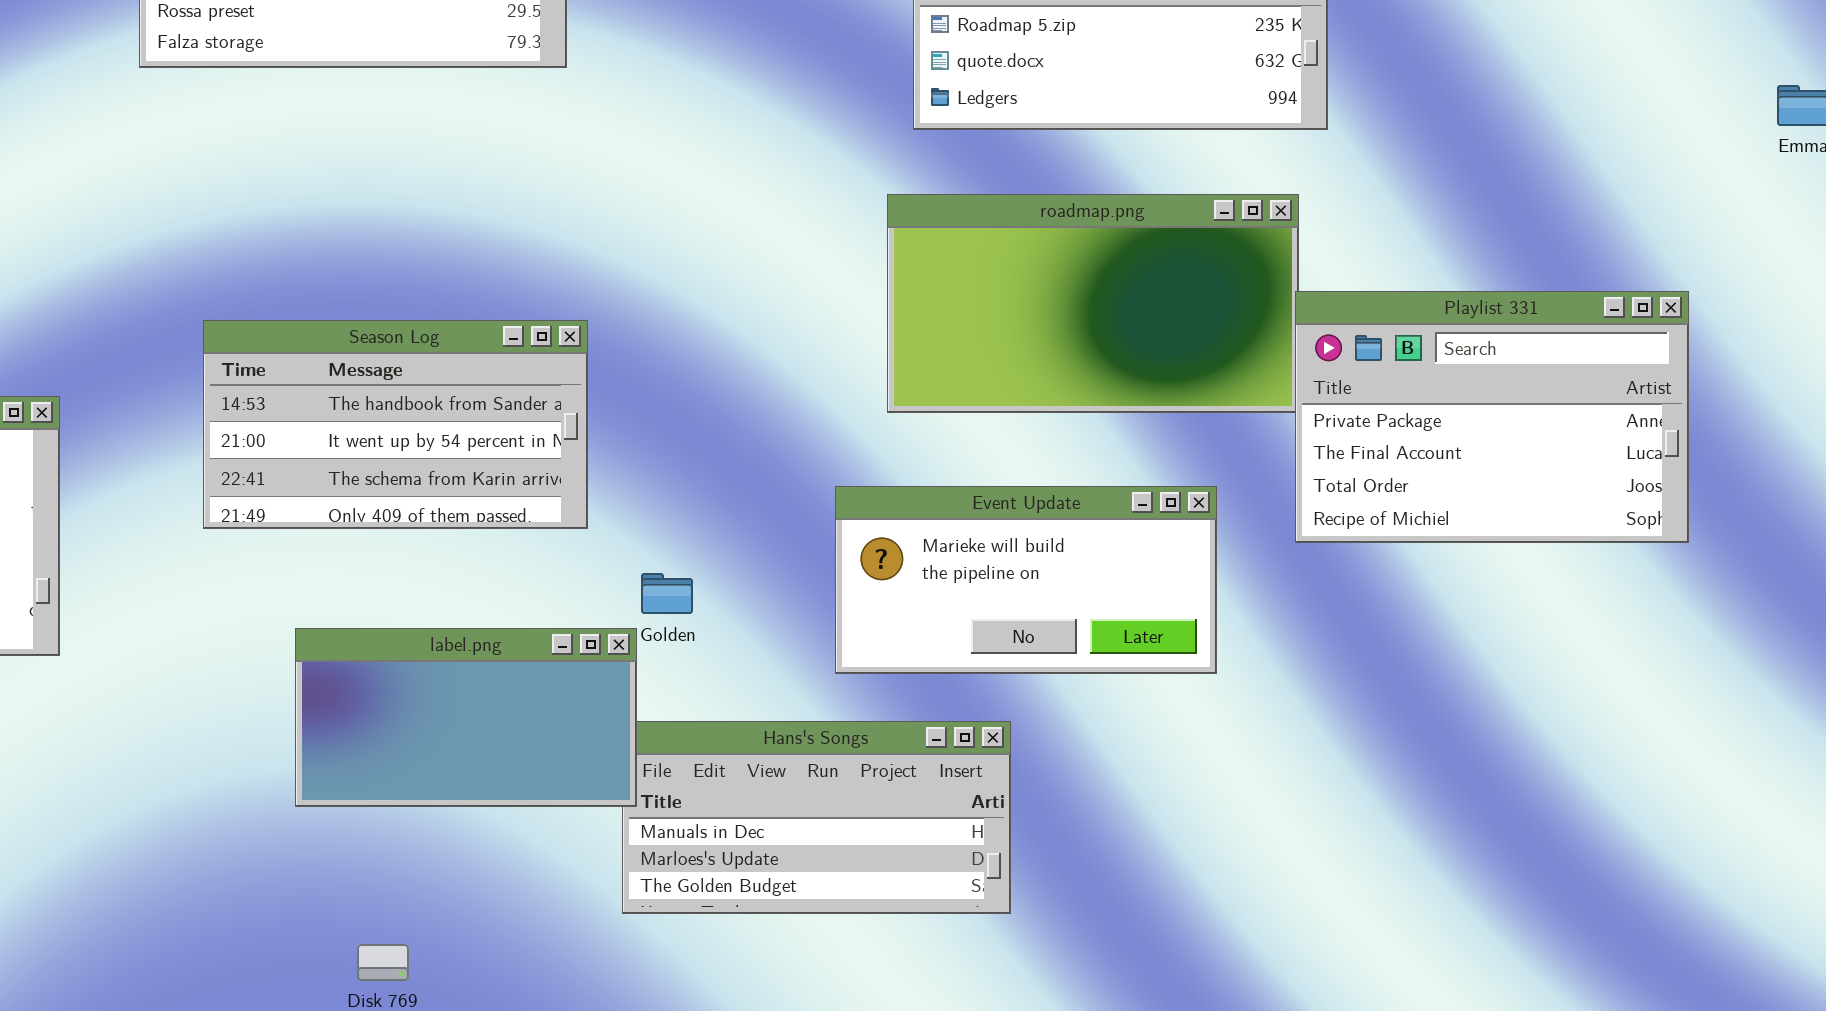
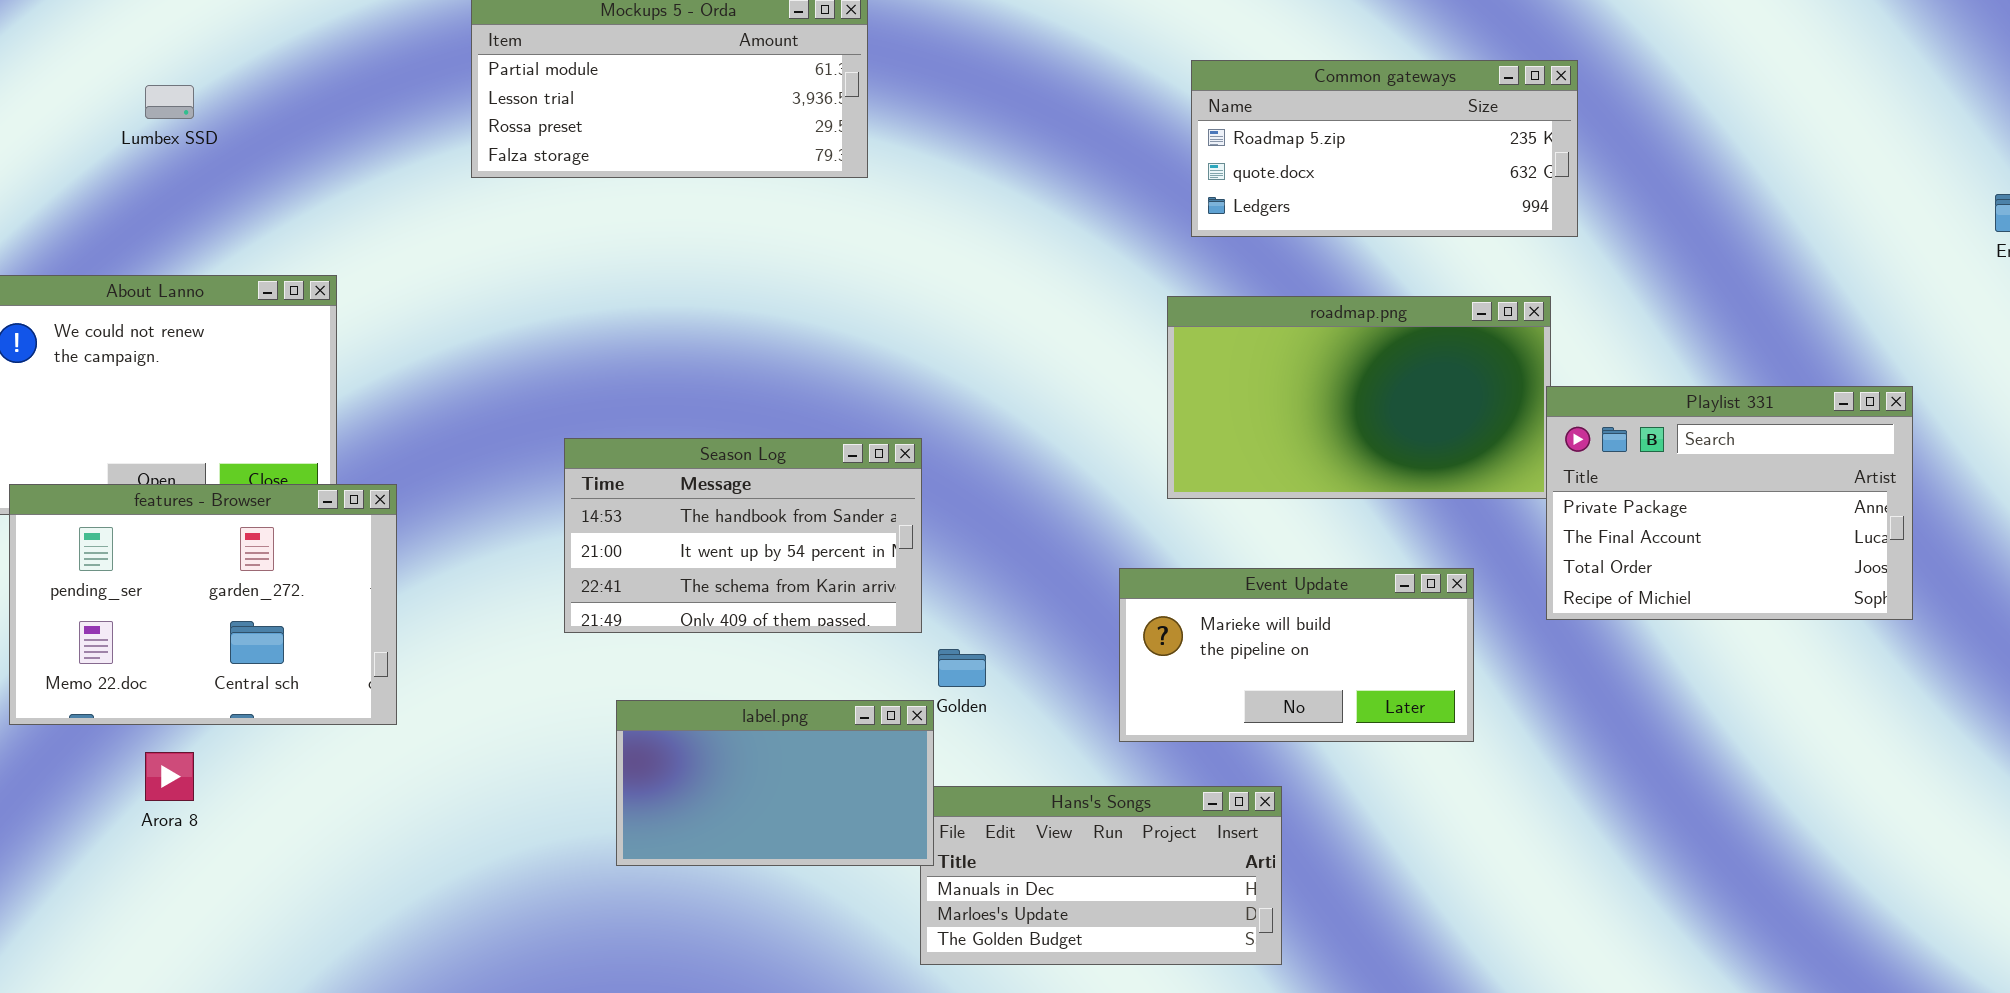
Season Log: [203,320,588,529] -> [564,438,922,633], moved

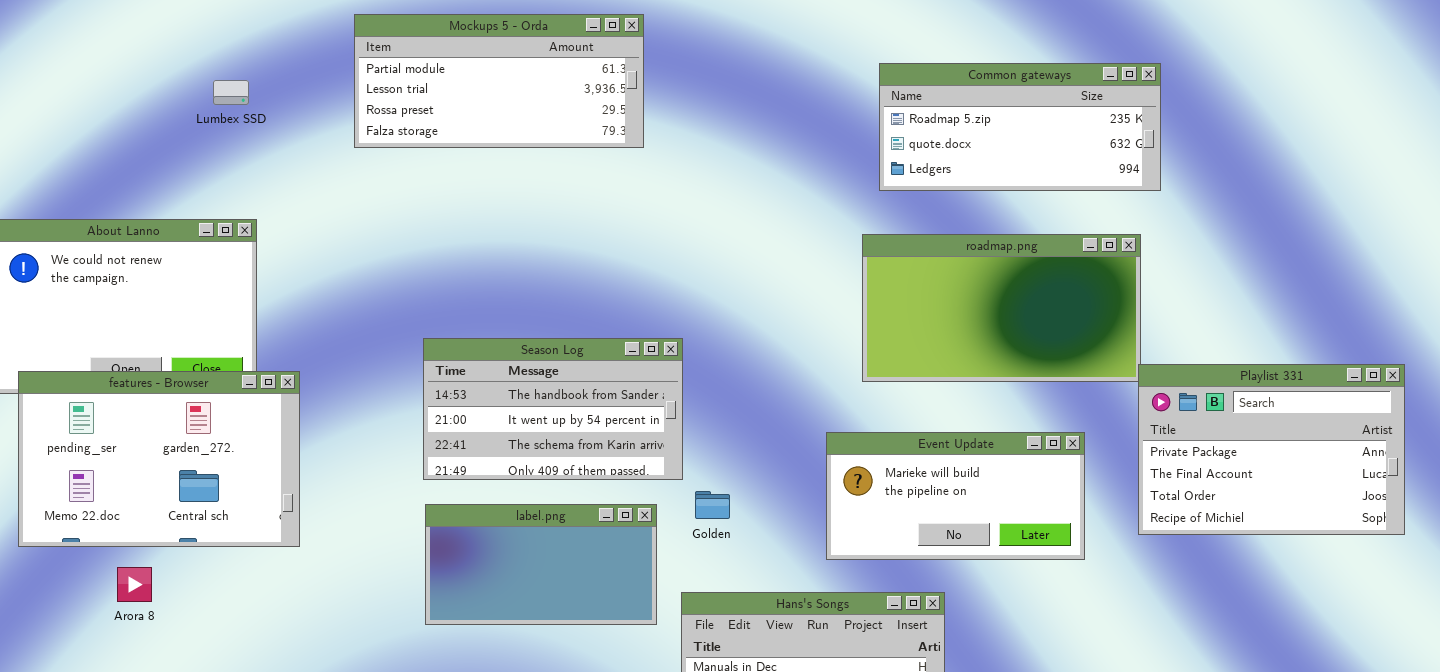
Lumbex SSD: [145,85,194,119] -> [213,80,249,105], moved
Playlist 331: [1546,386,1913,620] -> [1138,364,1405,535], moved
label.png: [616,700,934,866] -> [425,504,657,625], moved

